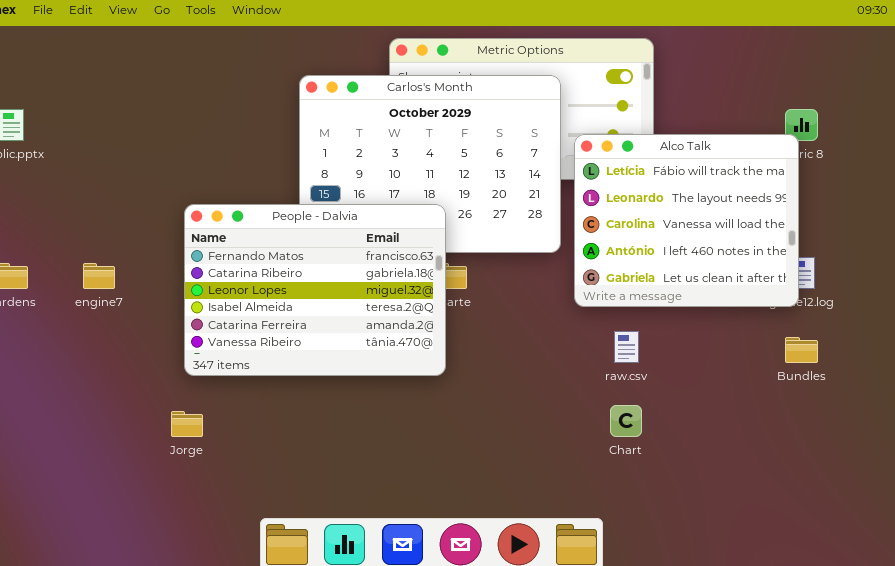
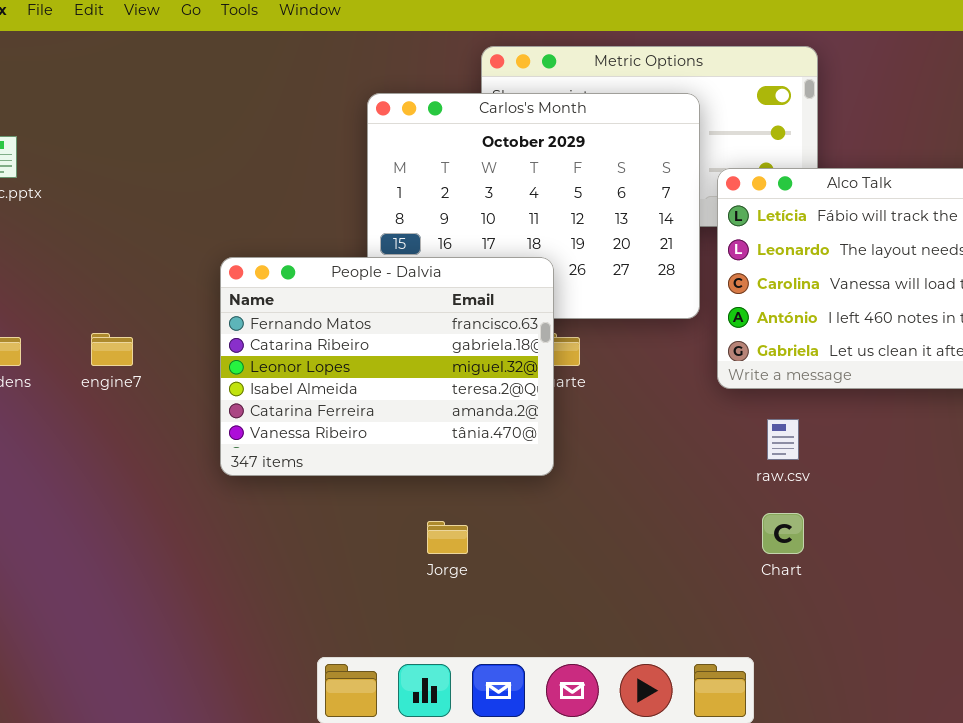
Jorge: [171,411,203,437] -> [427,521,468,554], moved

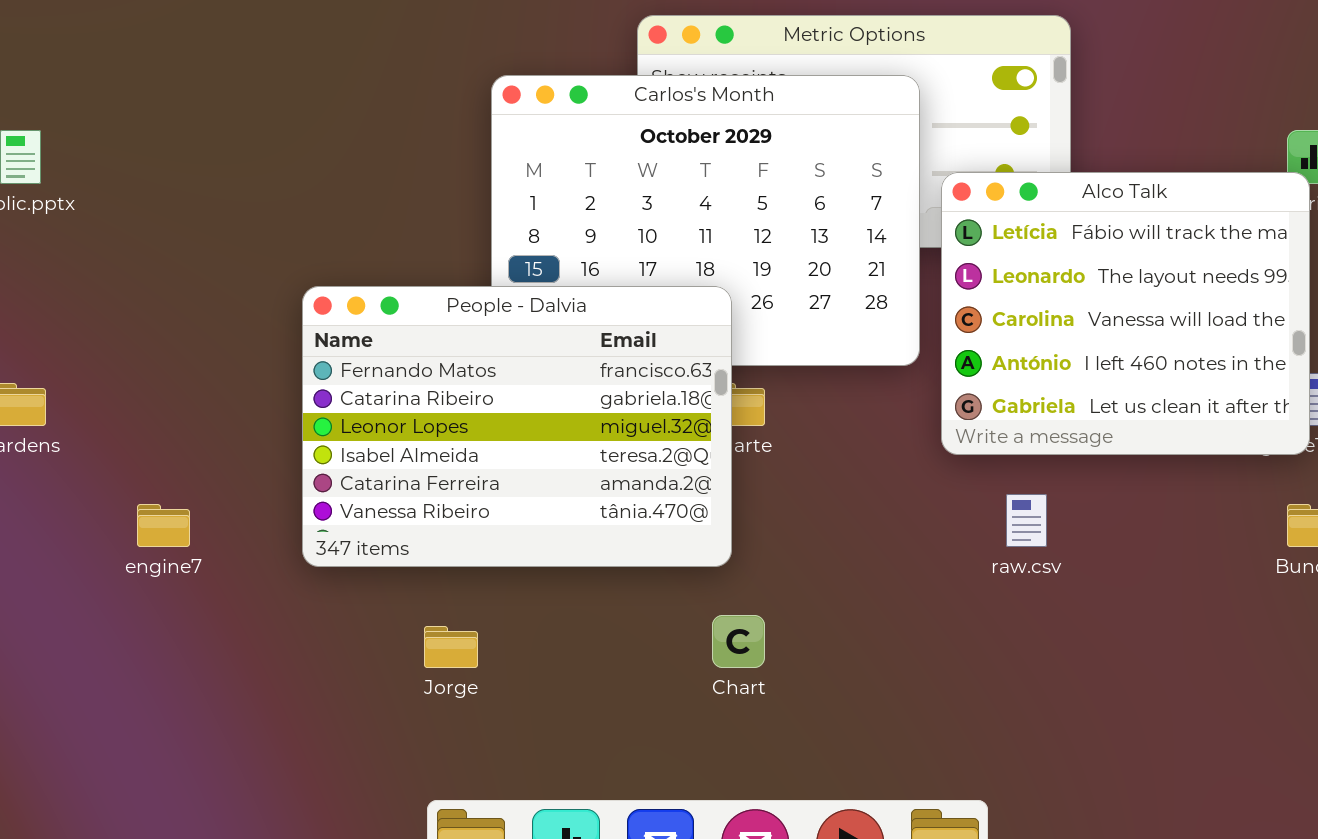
engine7: [91,333,133,366] -> [137,504,190,547], moved
Chart: [762,513,804,554] -> [712,615,765,668], moved
Jorge: [427,521,468,554] -> [424,626,478,668], moved

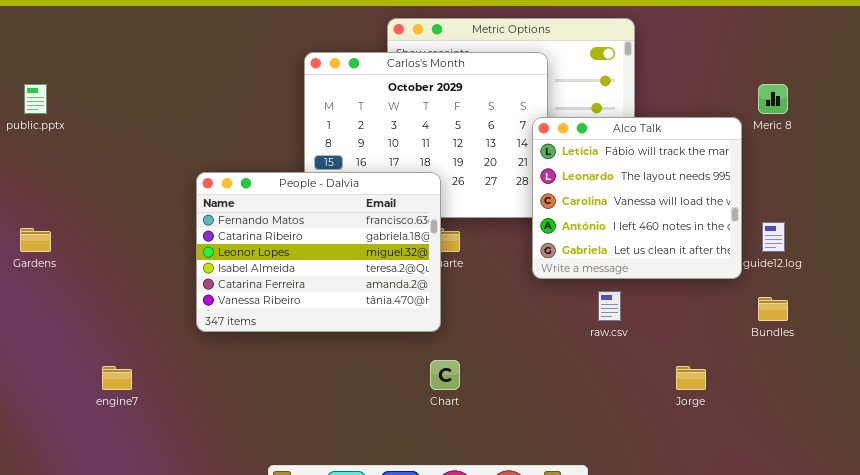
Alco Talk: [941,172,1310,455] -> [532,117,742,279], moved
engine7: [137,504,190,547] -> [102,366,132,390], moved
Jorge: [424,626,478,668] -> [676,366,706,390], moved

